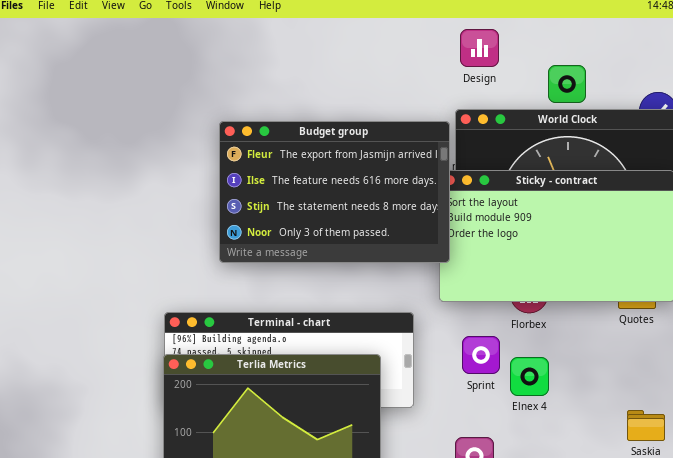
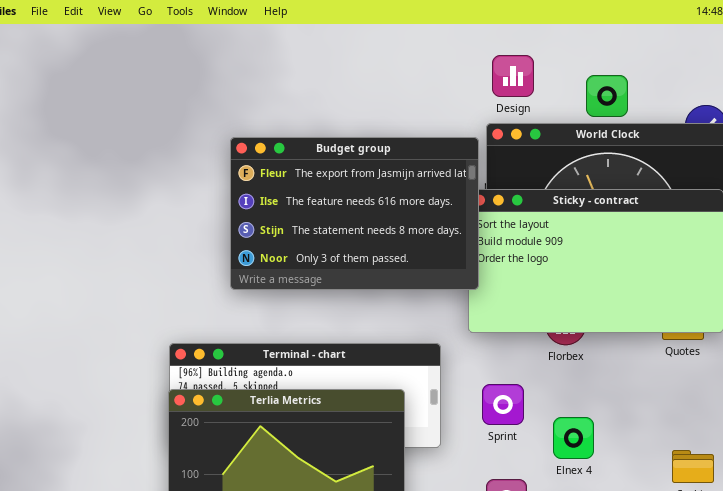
Design: [460,29,499,67] -> [492,55,534,97], moved
Sprint: [462,336,500,374] -> [482,384,524,425], moved
Elnex 4: [510,357,549,396] -> [553,417,594,459], moved

